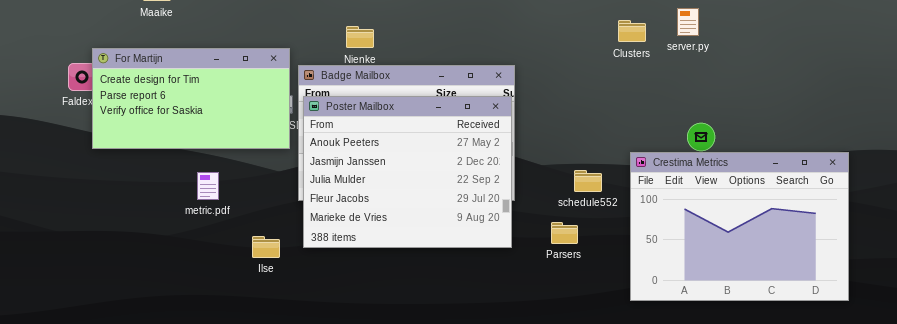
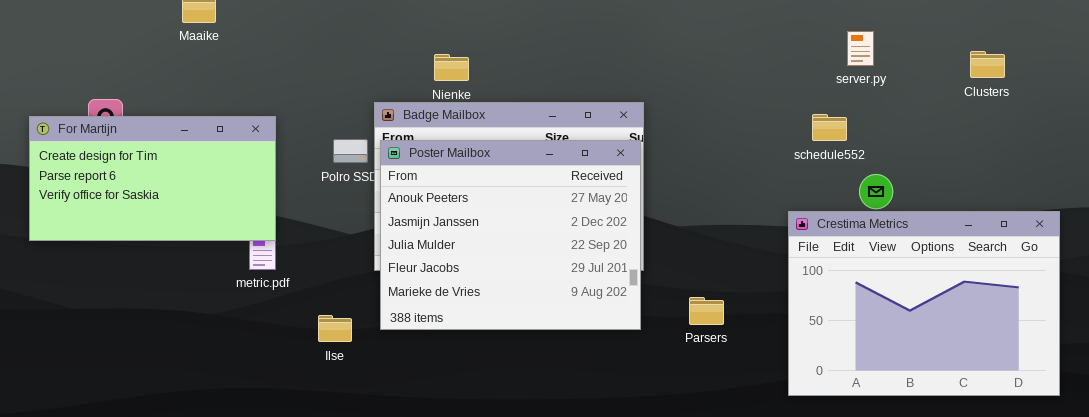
Clusters: [618,20,646,42] -> [970,51,1005,78], moved
For Martijn: [92,48,290,149] -> [29,116,276,241], moved
schedule552: [574,170,602,192] -> [812,114,847,141], moved

